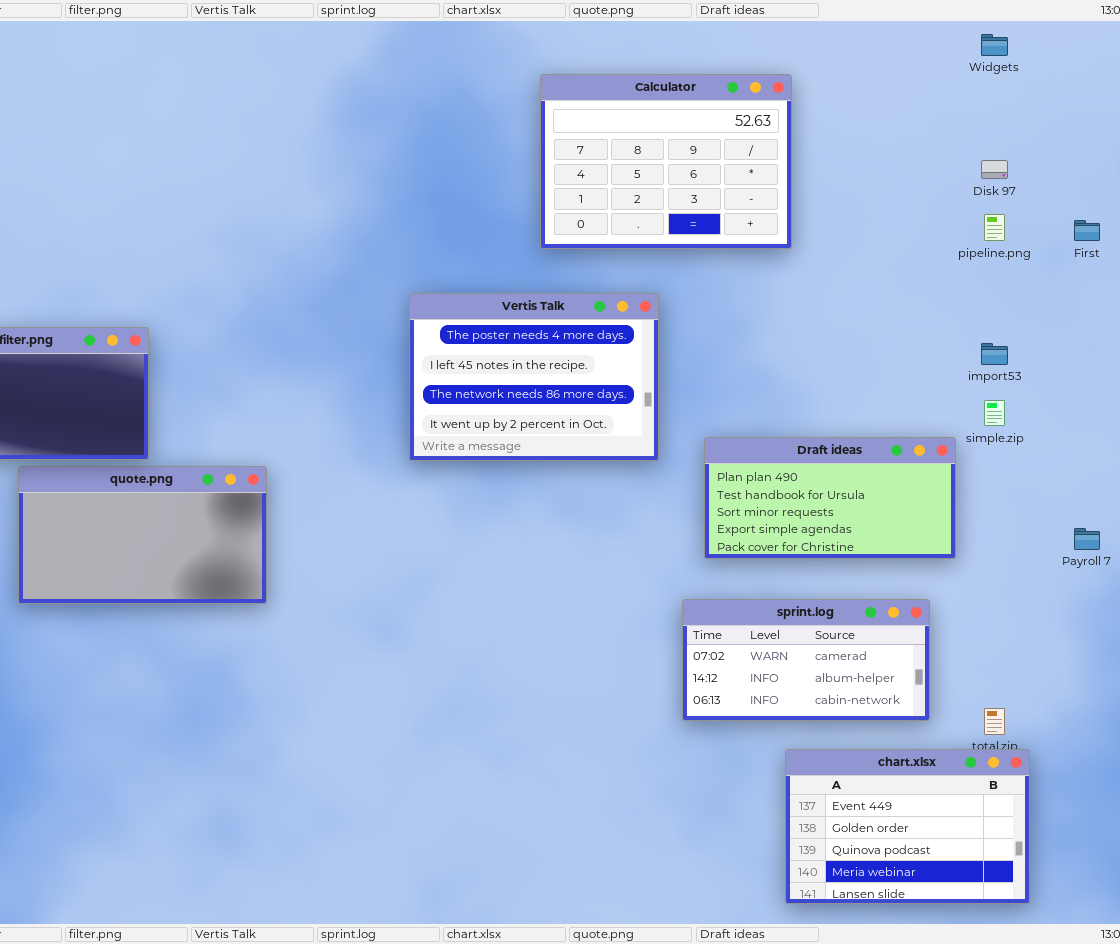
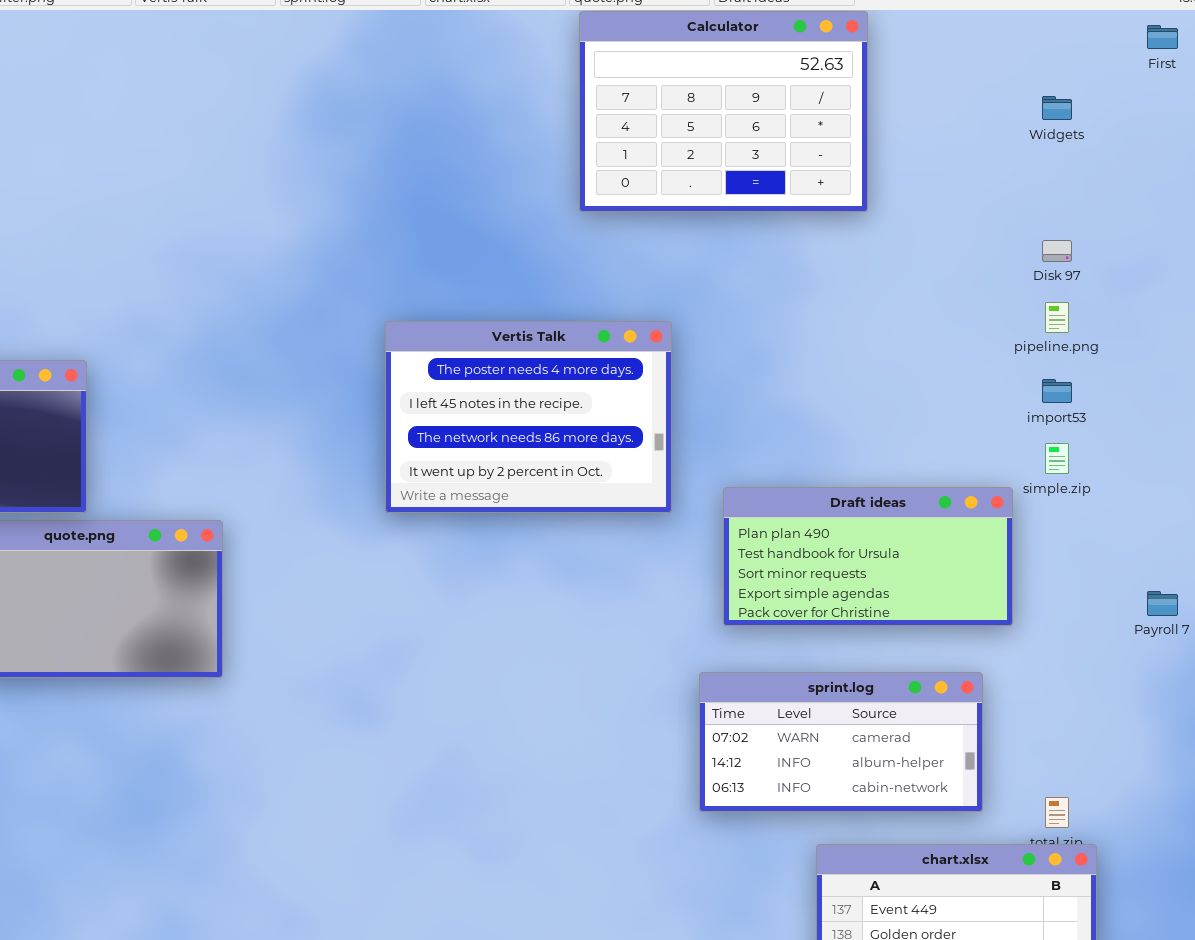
Widgets: [981,34,1008,56] -> [1042,96,1072,120], moved
Calculator: [540,74,792,249] -> [579,11,868,212], moved
Disk 97: [981,160,1008,179] -> [1042,240,1072,262], moved
pipeline.png: [984,214,1005,241] -> [1045,302,1069,333], moved
First: [1074,220,1100,241] -> [1147,25,1178,49], moved

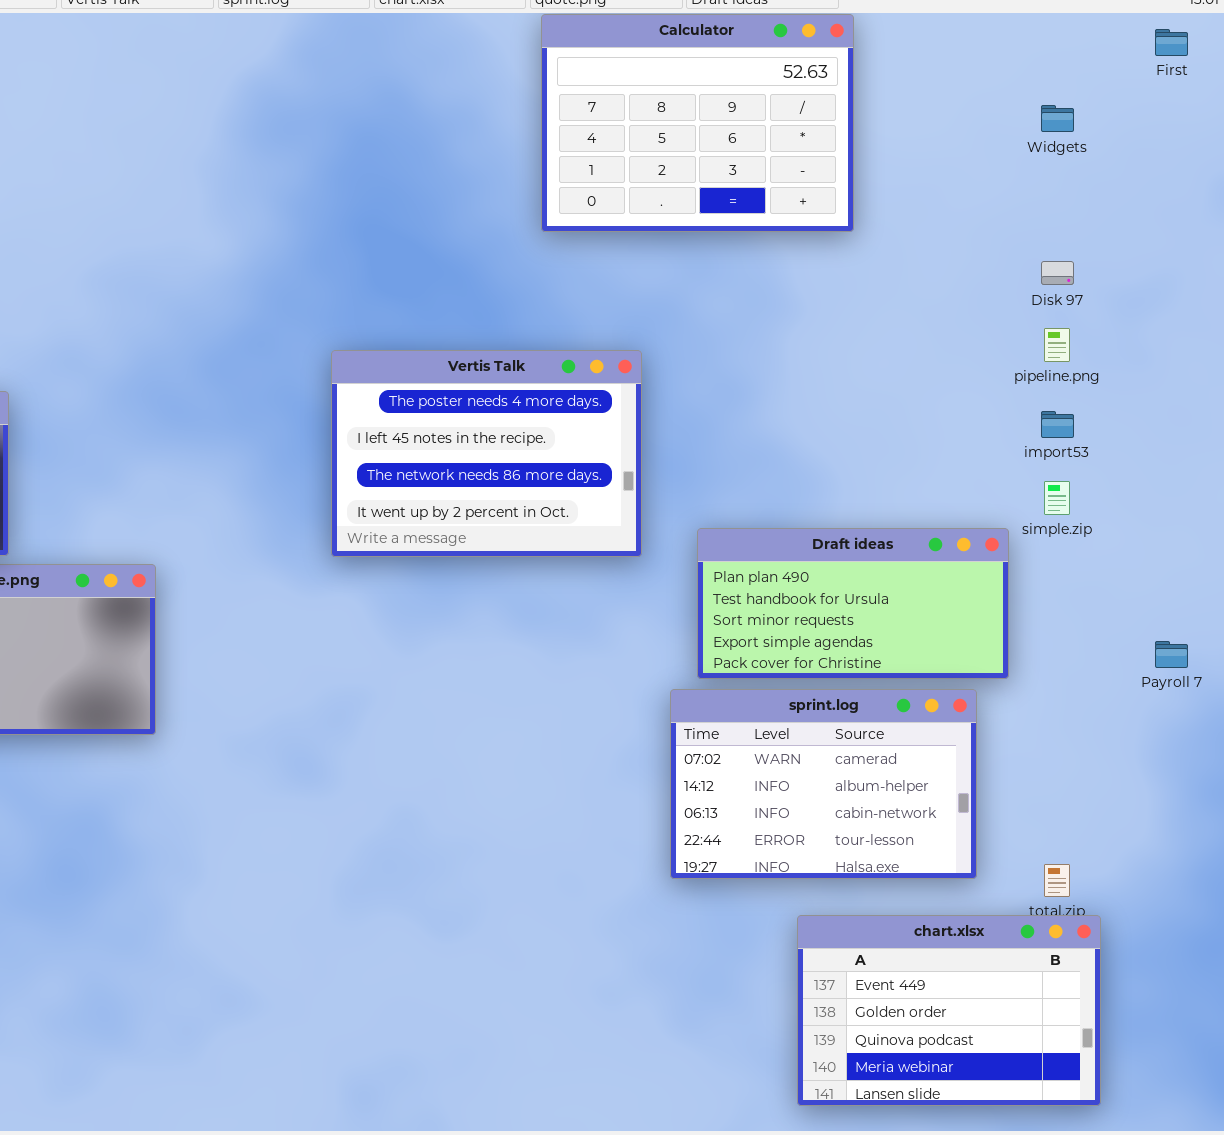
sprint.log: [699,672,983,812] -> [670,689,977,879], resized

